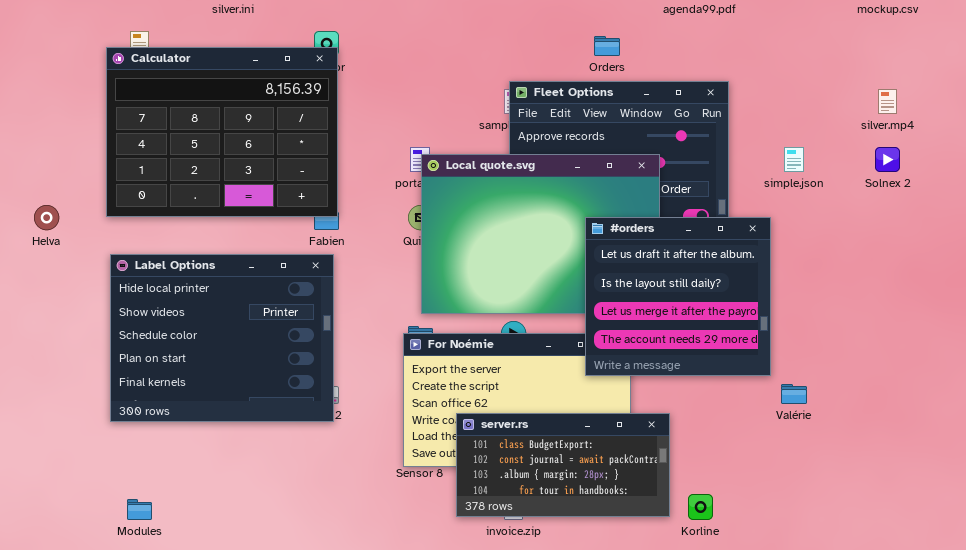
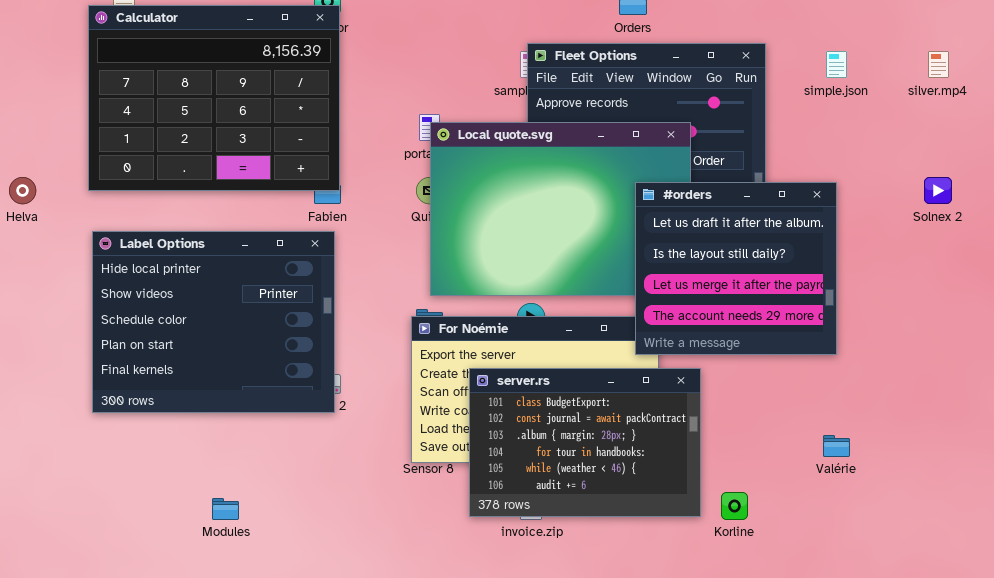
simple.json: [784,147,804,172] -> [826,51,847,78], moved
Solnex 2: [875,147,900,172] -> [924,177,952,204], moved
#orders: [585,217,771,376] -> [635,182,837,355], moved
Valérie: [781,384,807,404] -> [823,435,850,457], moved
server.rs: [456,413,670,517] -> [469,368,701,517], resized
Modules: [127,499,152,520] -> [212,498,239,520], moved

